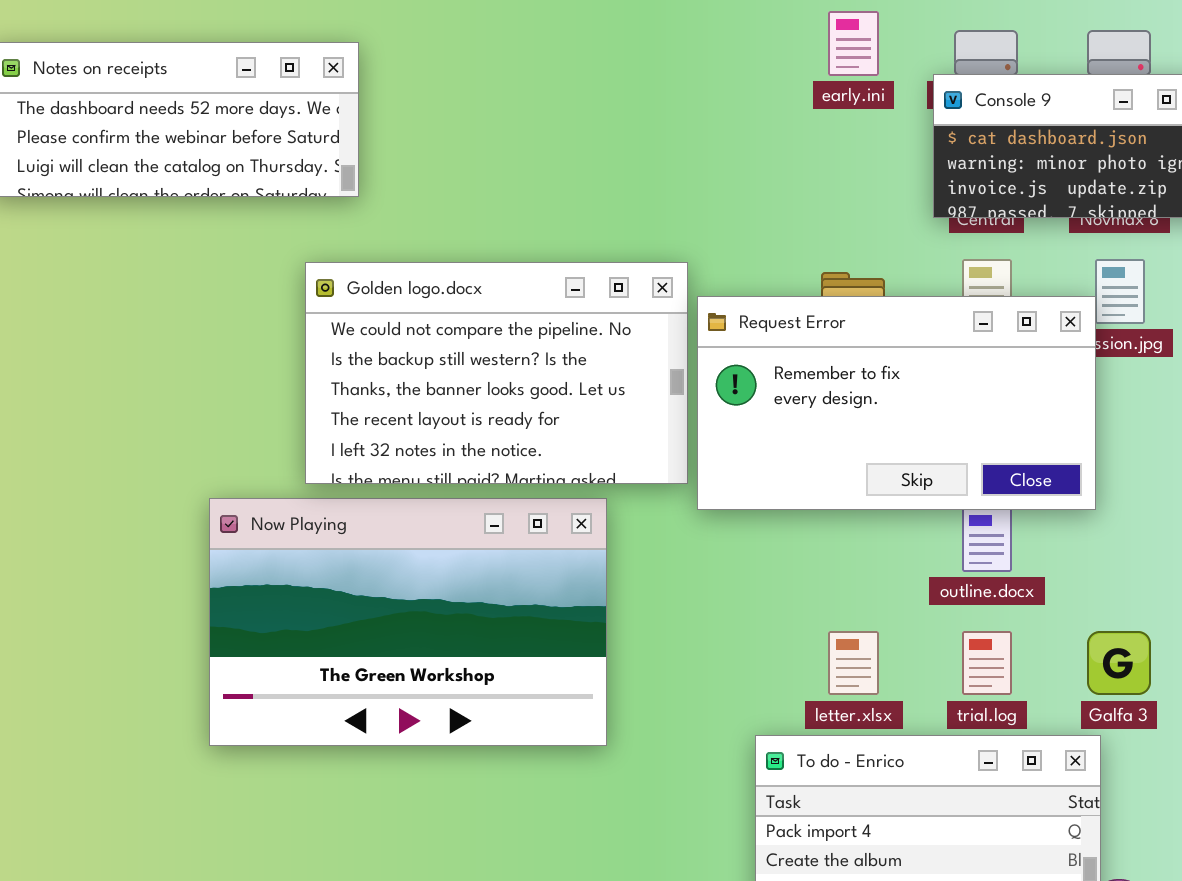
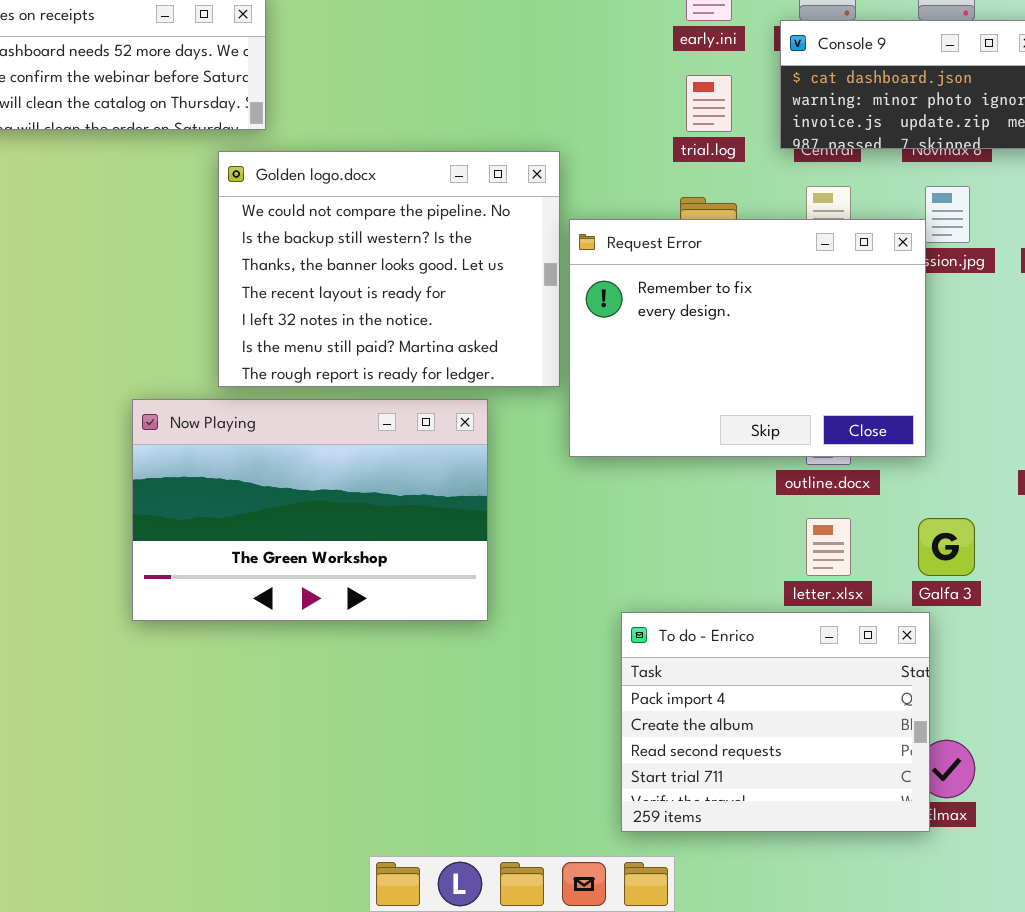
Golden logo.docx: [305,262,688,484] -> [218,151,560,387], resized
Request Error: [697,296,1096,510] -> [569,219,926,457], resized
letter.xlsx: [828,631,879,695] -> [806,518,851,576], moved
trial.log: [962,631,1012,695] -> [686,75,732,132], moved

